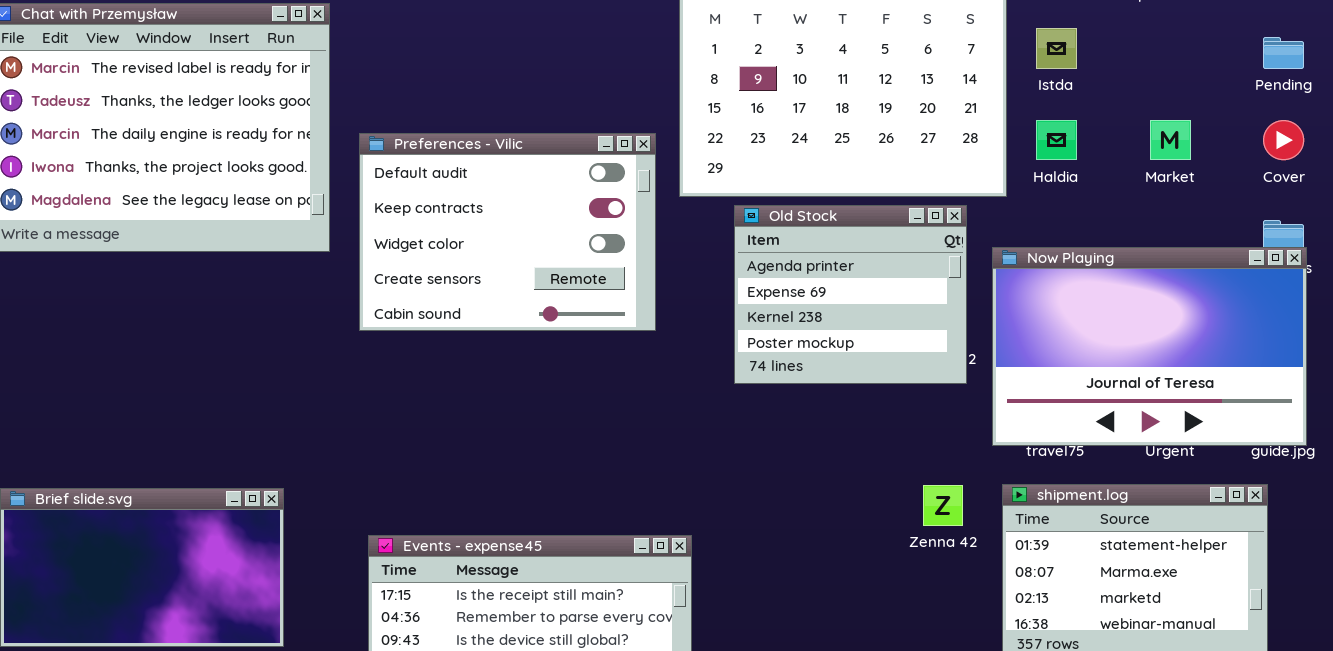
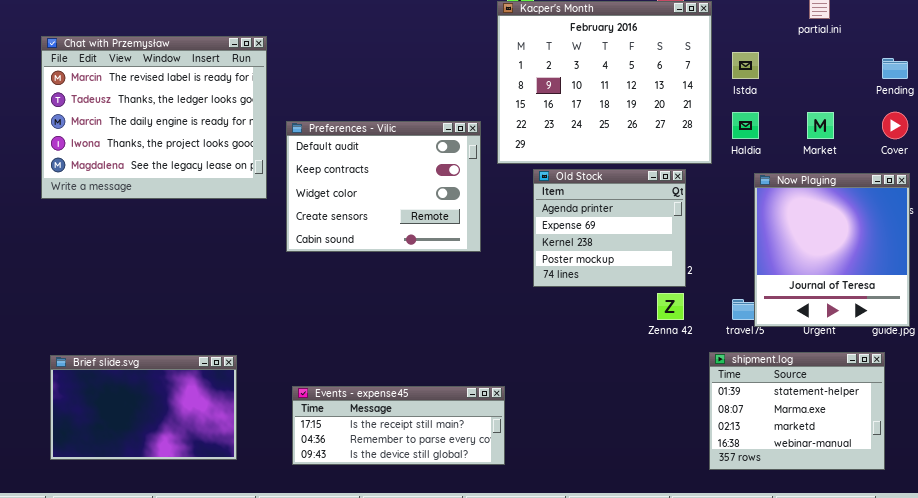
Now Playing: [992,247,1307,446] -> [754,173,910,327], resized
Zenna 42: [923,485,963,526] -> [657,293,684,320], moved

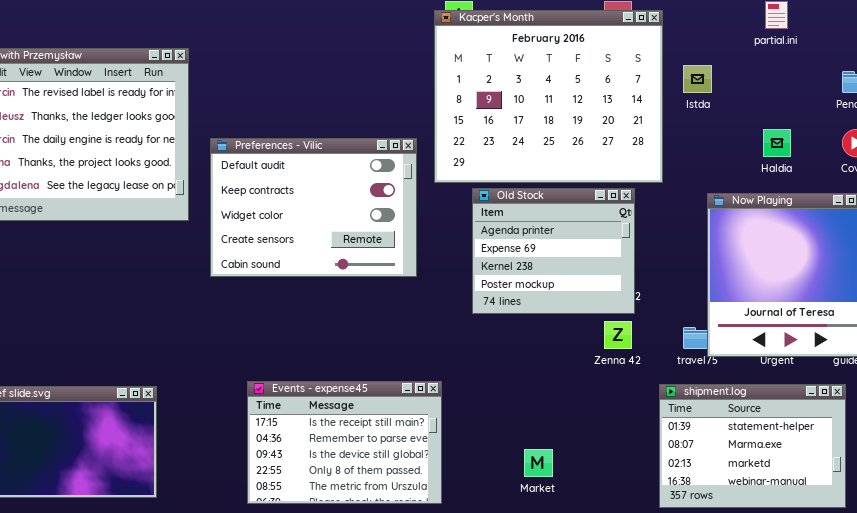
Haldia: [732,112,759,139] -> [763,129,791,157], moved
Market: [807,112,834,139] -> [524,449,553,477], moved
Events - expense45: [292,386,505,465] -> [247,381,442,504], resized

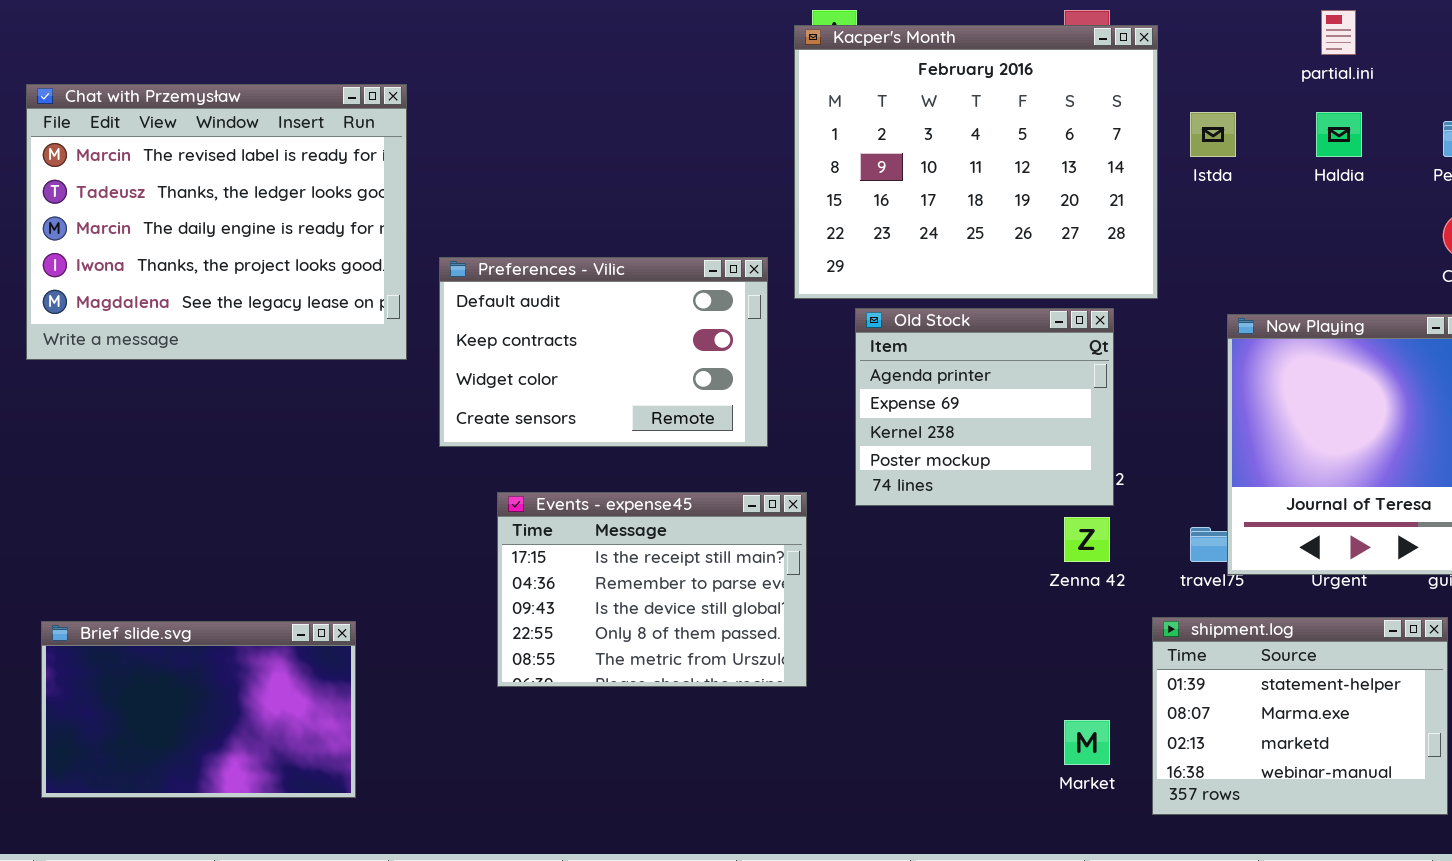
Haldia: [763,129,791,157] -> [1316,112,1362,157], moved
Preferences - Vilic: [210,138,417,277] -> [439,257,768,447], resized
Events - expense45: [247,381,442,504] -> [497,492,807,687], moved
Market: [524,449,553,477] -> [1064,720,1110,765], moved

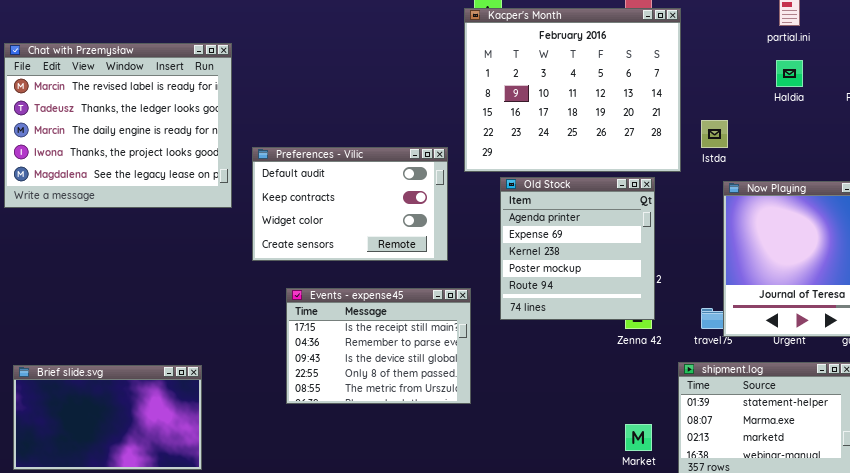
Istda: [1190,112,1236,157] -> [701,120,728,148], moved
Old Stock: [855,308,1114,506] -> [500,177,655,320], resized

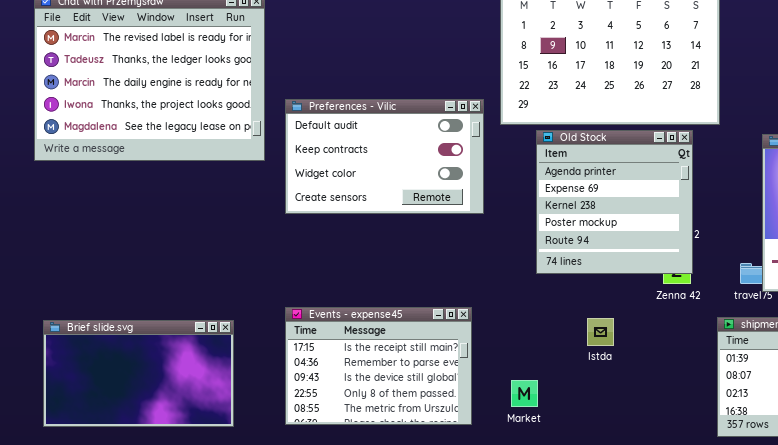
Istda: [701,120,728,148] -> [587,318,614,346], moved
Events - expense45: [286,288,471,404] -> [285,307,472,425], moved
Market: [625,424,652,451] -> [511,380,538,407], moved

